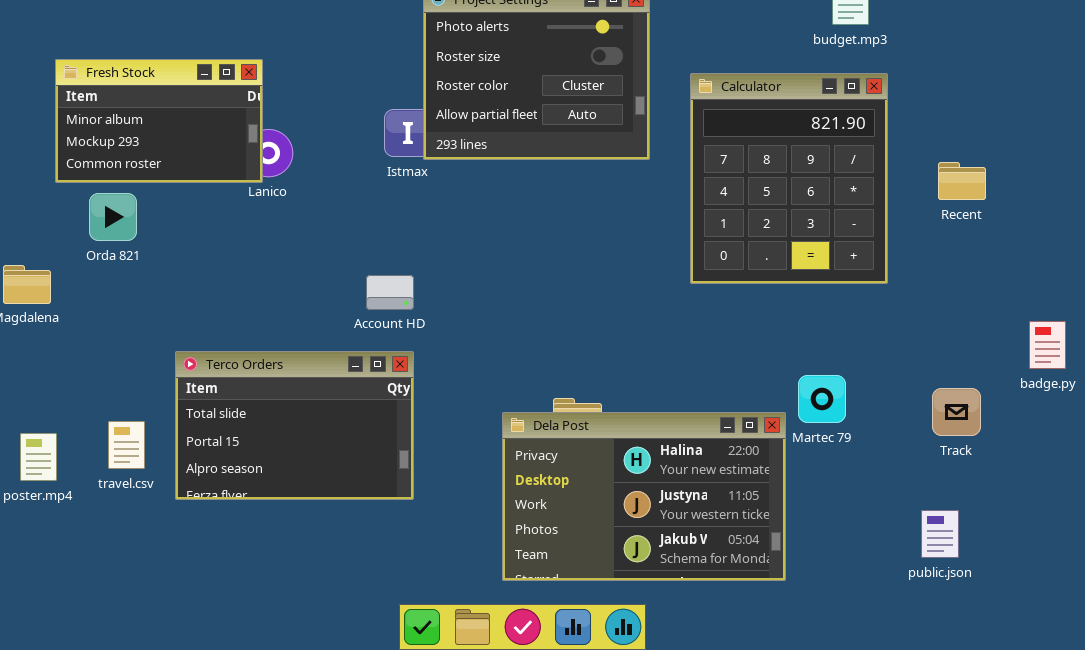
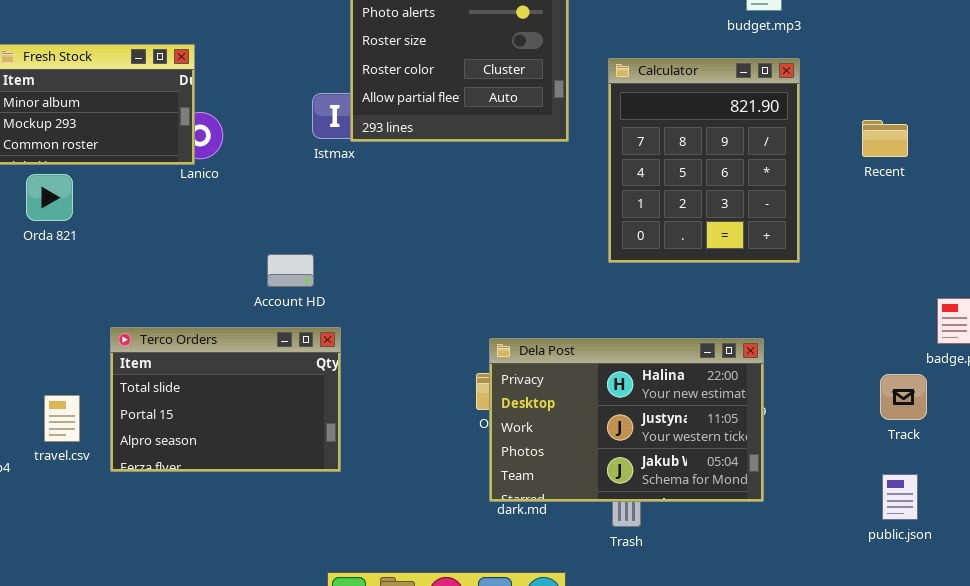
Recent: [938,162,986,200] -> [862,120,908,157], moved
Account HD: [366,275,414,310] -> [267,254,314,287], moved
Track: [932,388,981,436] -> [880,374,927,420], moved
Dela Post: [502,412,786,581] -> [489,338,764,502], moved
public.json: [921,510,959,558] -> [882,474,918,520], moved

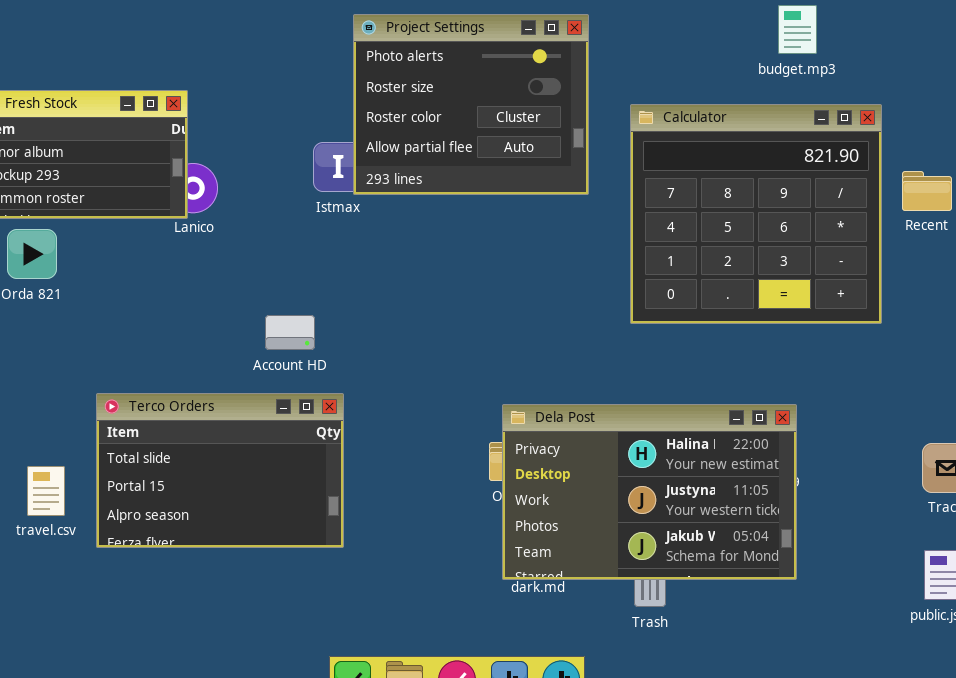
Calculator: [608,58,800,263] -> [630,104,882,324], resized

